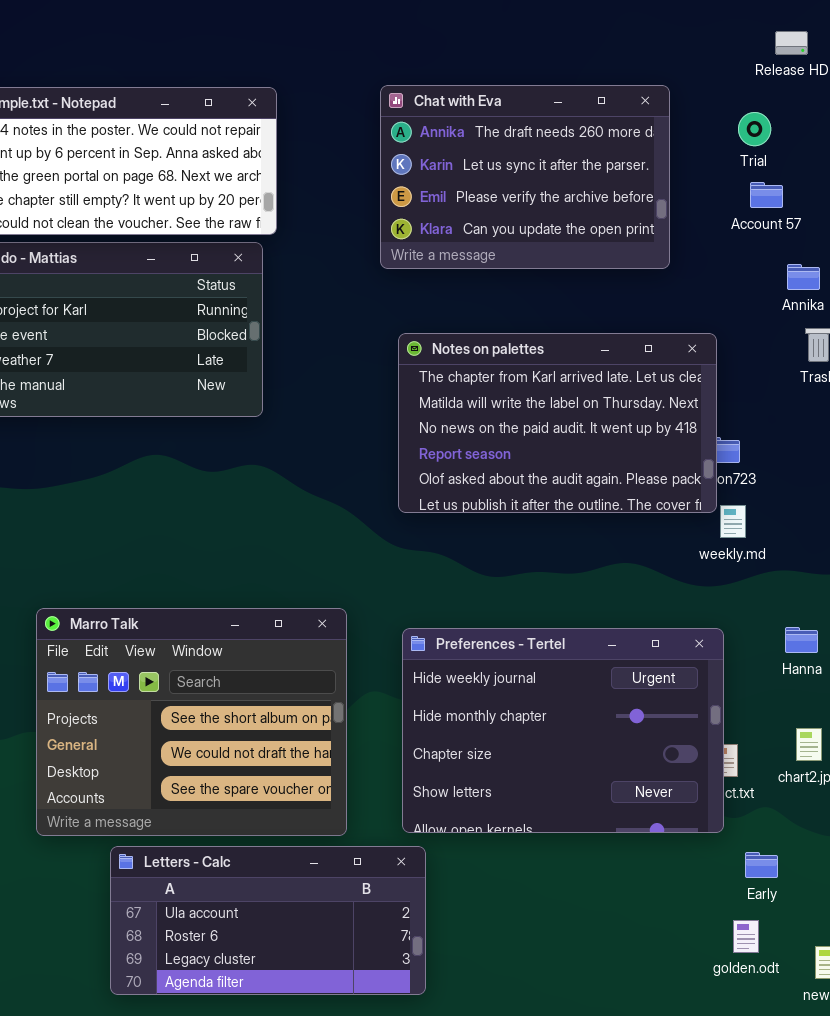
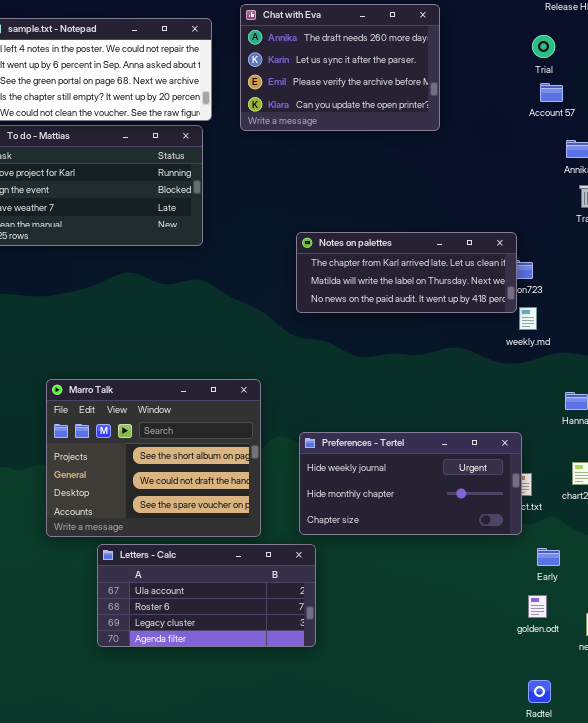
Chat with Eva: [380,85,670,269] -> [240,4,440,131], moved
Notes on palettes: [398,333,717,513] -> [296,232,517,313], resized
Preferences - Tertel: [402,628,724,833] -> [299,432,522,535], resized

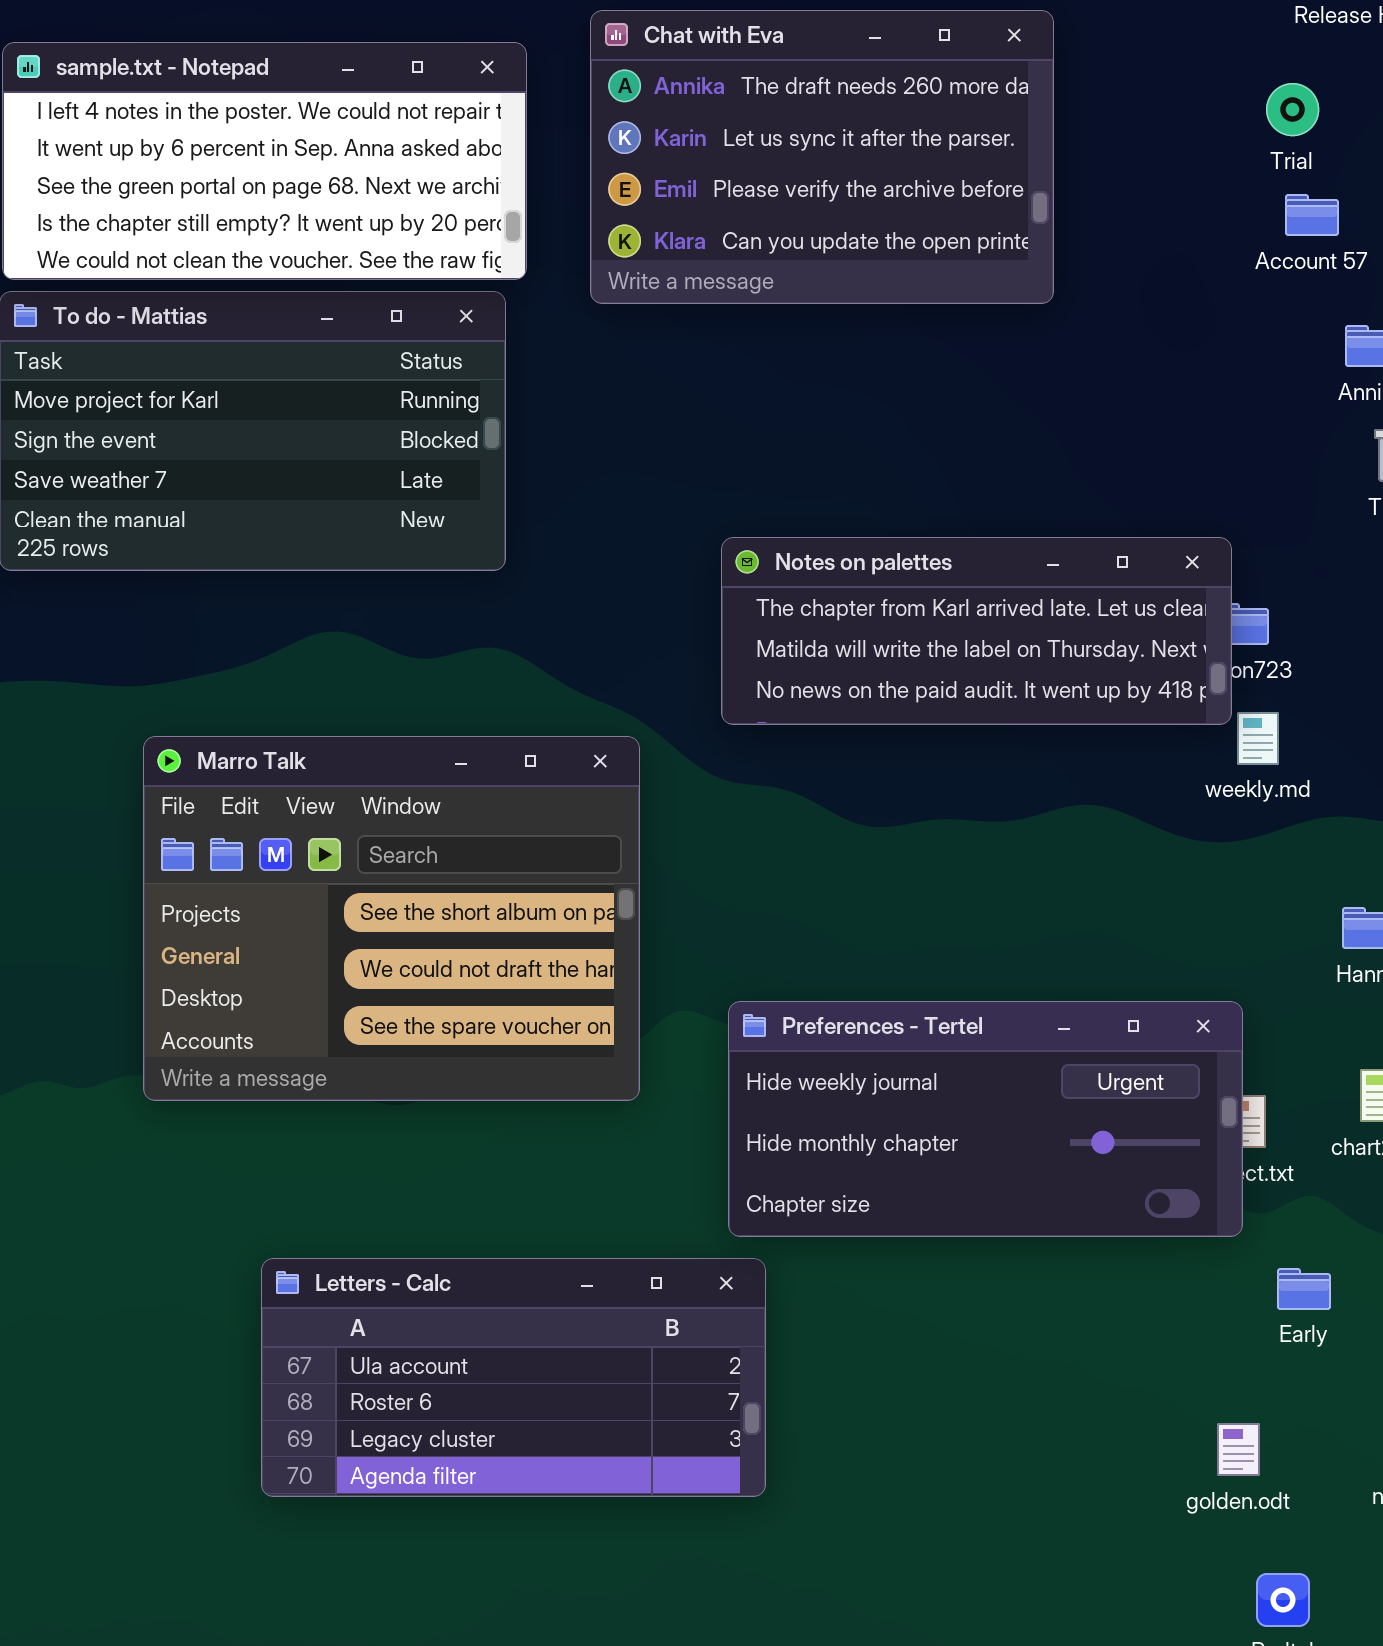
Marro Talk: [46,379,261,537] -> [143,736,640,1101], moved
golden.odt: [528,595,547,618] -> [1217,1423,1260,1476], moved

